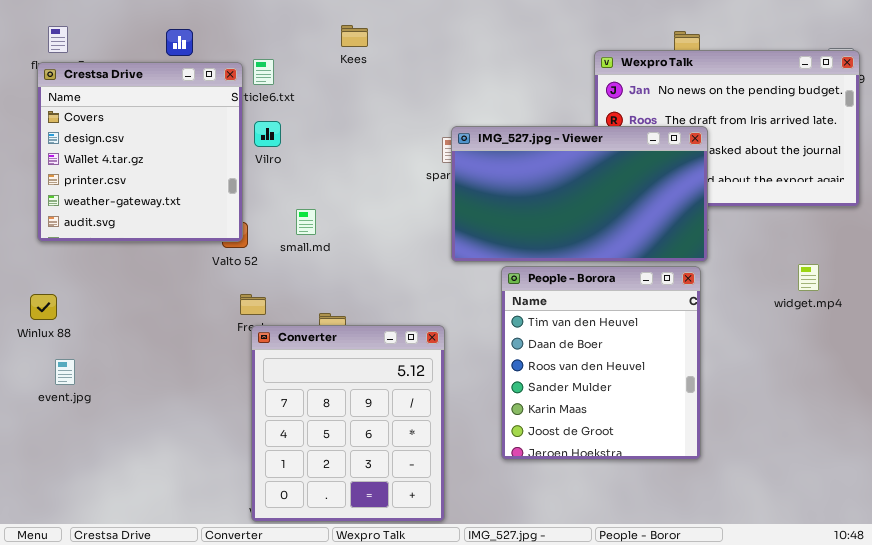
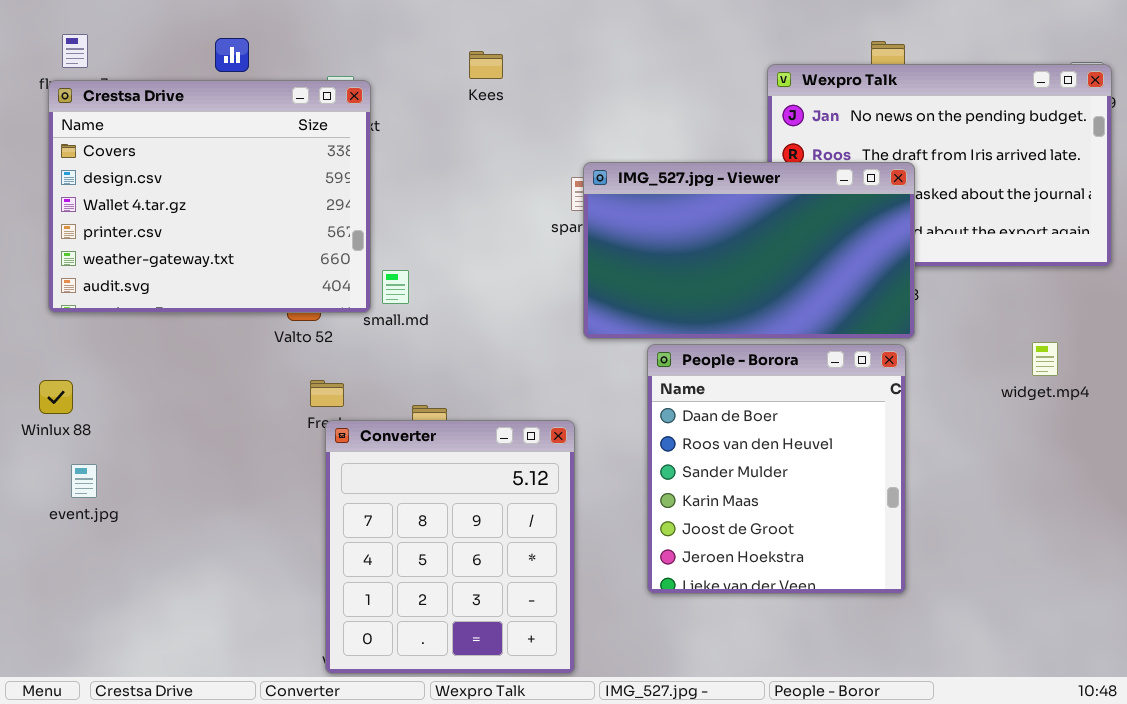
Kees: [341,25,368,47] -> [469,51,503,79], moved
Crestsa Drive: [37,62,243,242] -> [48,80,371,313], resized
People - Borora: [501,266,701,460] -> [647,344,906,594], scrolled down 1 row

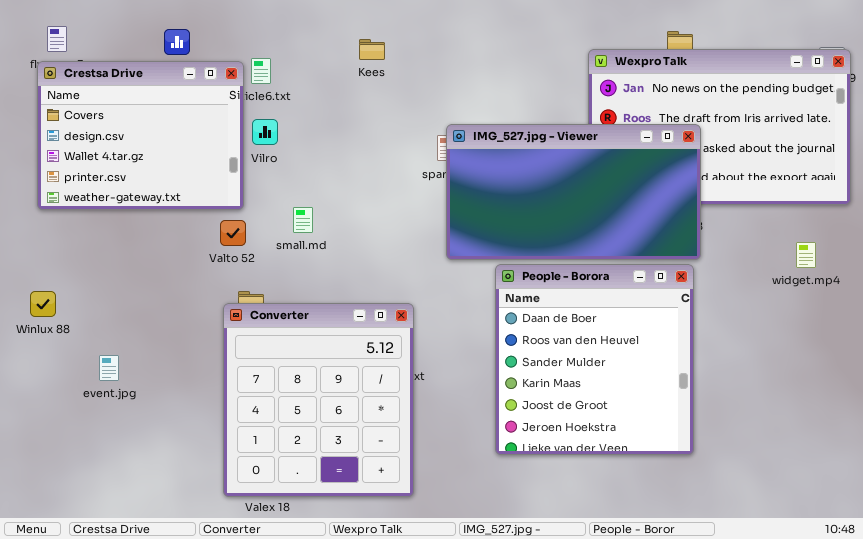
Crestsa Drive: [48,80,371,313] -> [37,61,244,210], resized
widget.mp4: [1032,342,1058,376] -> [796,242,816,268], moved
Converter: [325,420,575,674] -> [223,303,414,497], moved
event.jpg: [71,464,97,498] -> [99,355,119,381], moved

